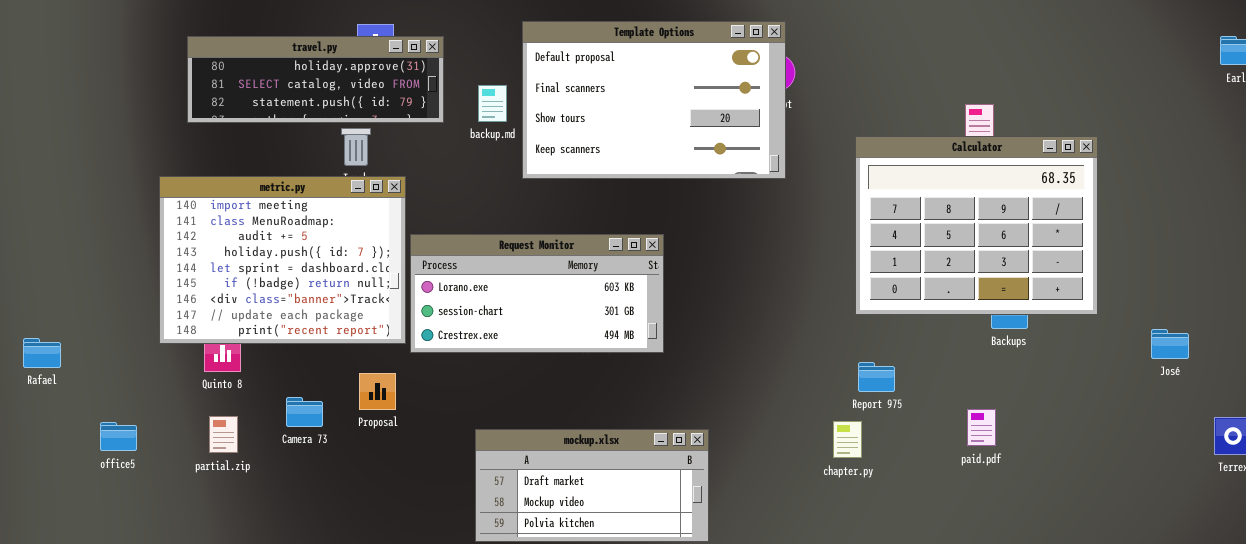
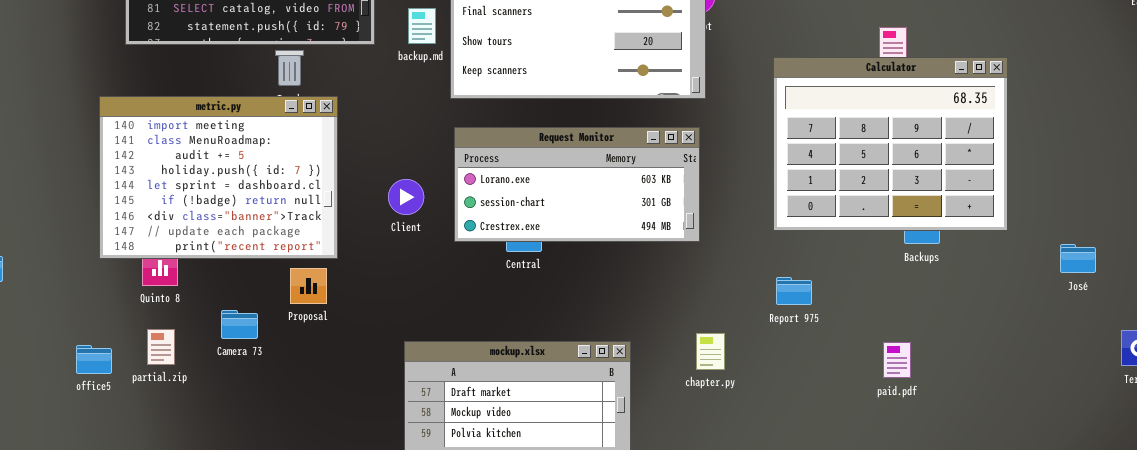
Request Monitor: [410,234,664,353] -> [454,127,700,242], moved
Proposal: [359,373,396,410] -> [290,268,327,304], moved
paid.pdf: [967,409,996,446] -> [883,342,911,378], moved
chapter.py: [833,421,862,458] -> [696,333,725,370], moved
office5: [100,422,137,451] -> [76,345,112,374], moved

